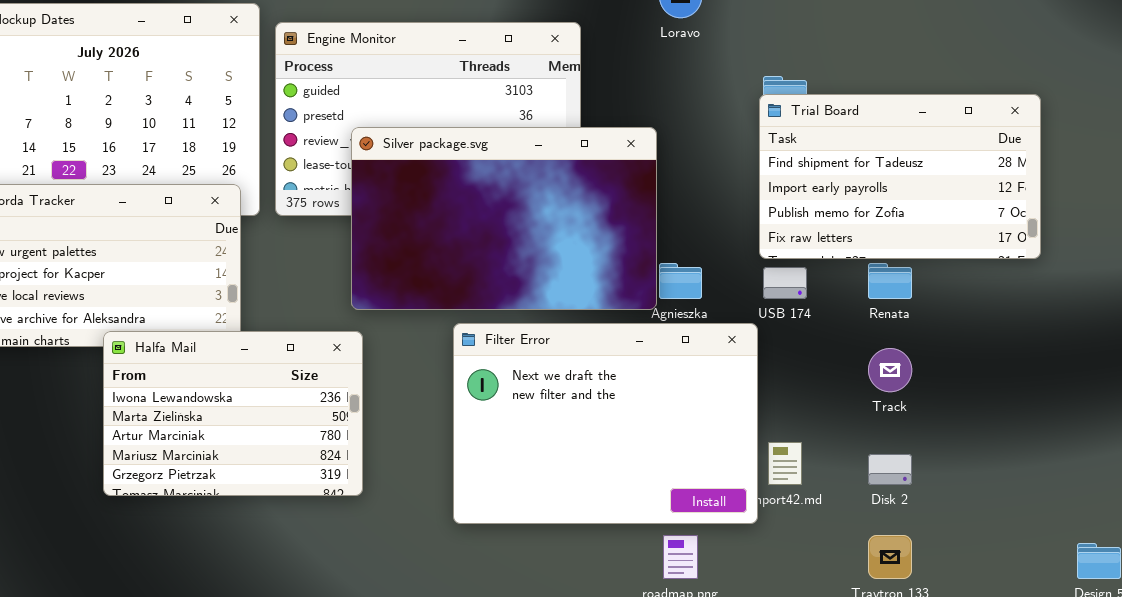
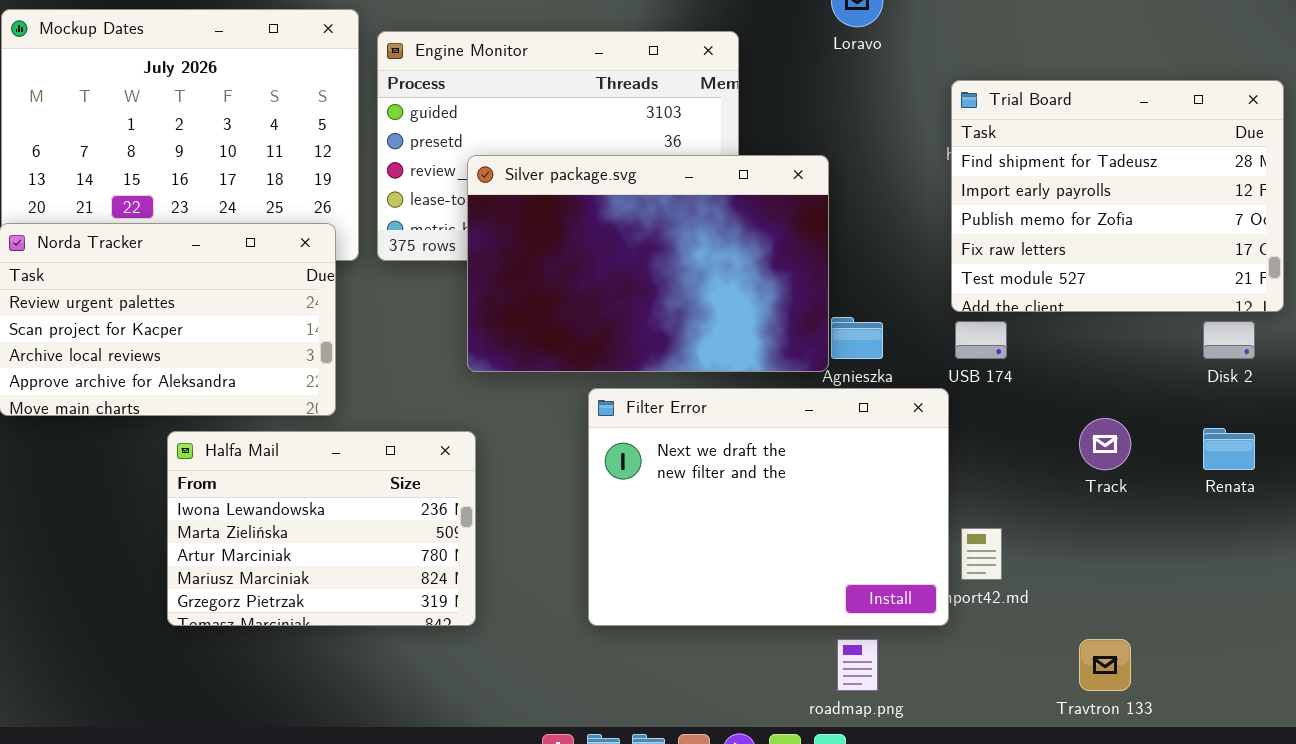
Trial Board: [759,94,1041,259] -> [951,80,1284,312], resized
Renata: [868,263,912,299] -> [1203,428,1255,470], moved
Halfa Mail: [103,331,363,496] -> [167,431,476,626], moved
Disk 2: [868,454,912,485] -> [1203,321,1255,359], moved

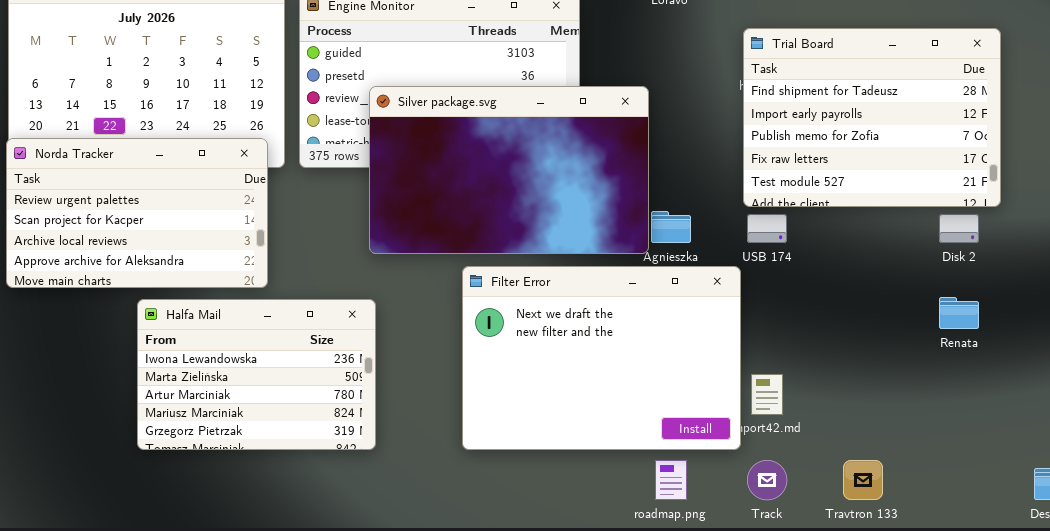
Track: [1079,418,1131,470] -> [747,460,787,500], moved

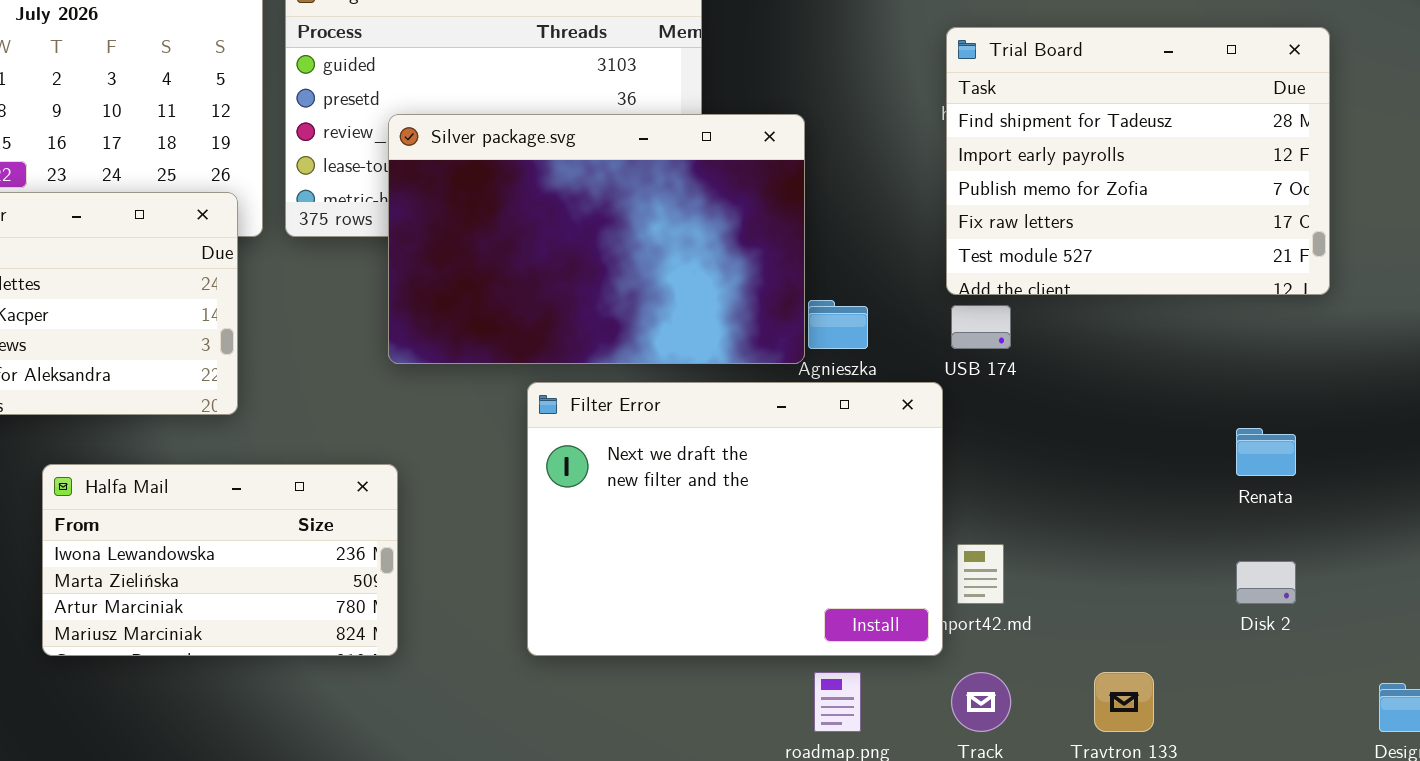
Disk 2: [939,214,979,243] -> [1236,561,1296,604], moved
Halfa Mail: [137,299,376,450] -> [42,464,398,656], resized

